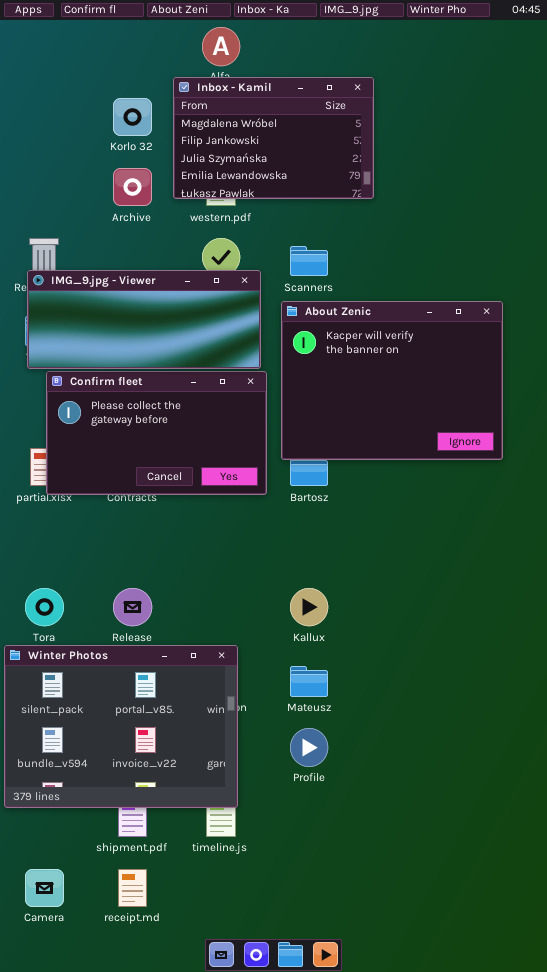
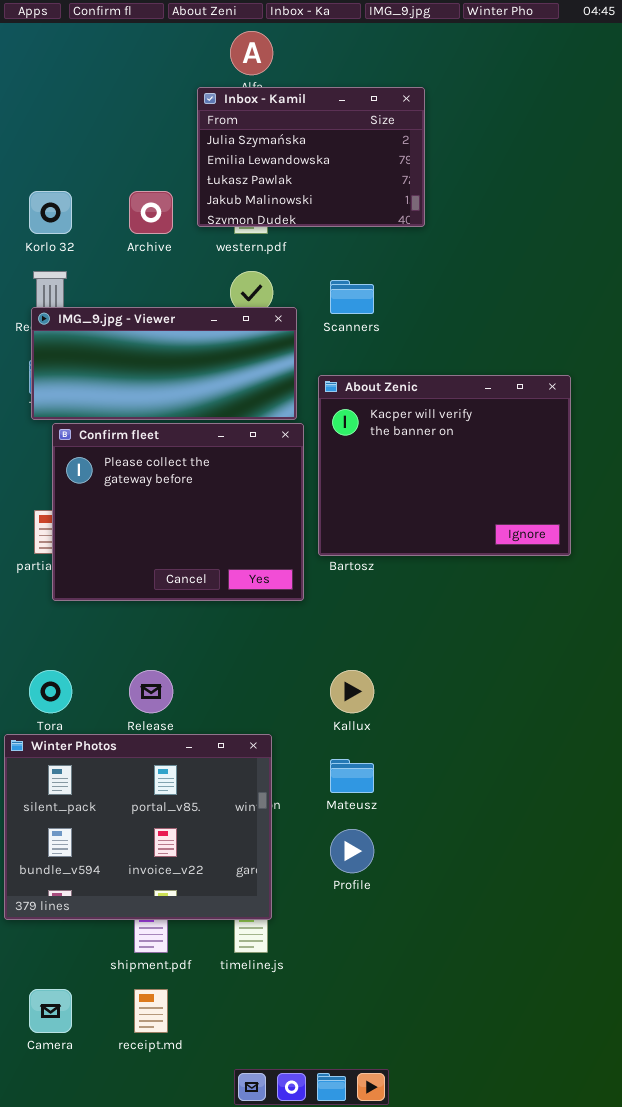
Inbox - Kamil: [173,77,374,199] -> [197,87,425,227], scrolled down 2 rows
Korlo 32: [113,98,152,136] -> [29,191,72,234], moved
About Zenic: [281,301,503,460] -> [318,375,571,556], moved
Confirm fleet: [46,371,267,495] -> [52,423,304,601], resized

